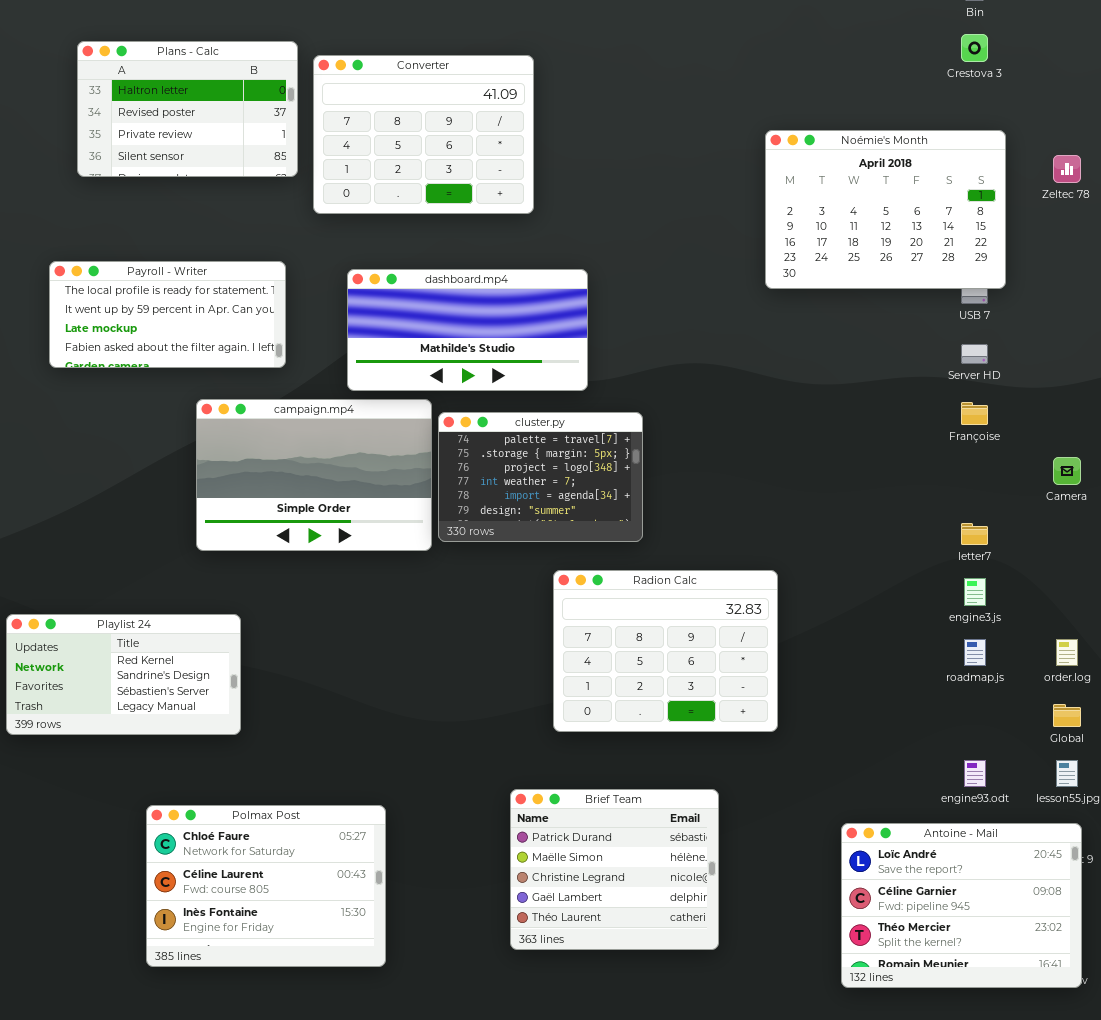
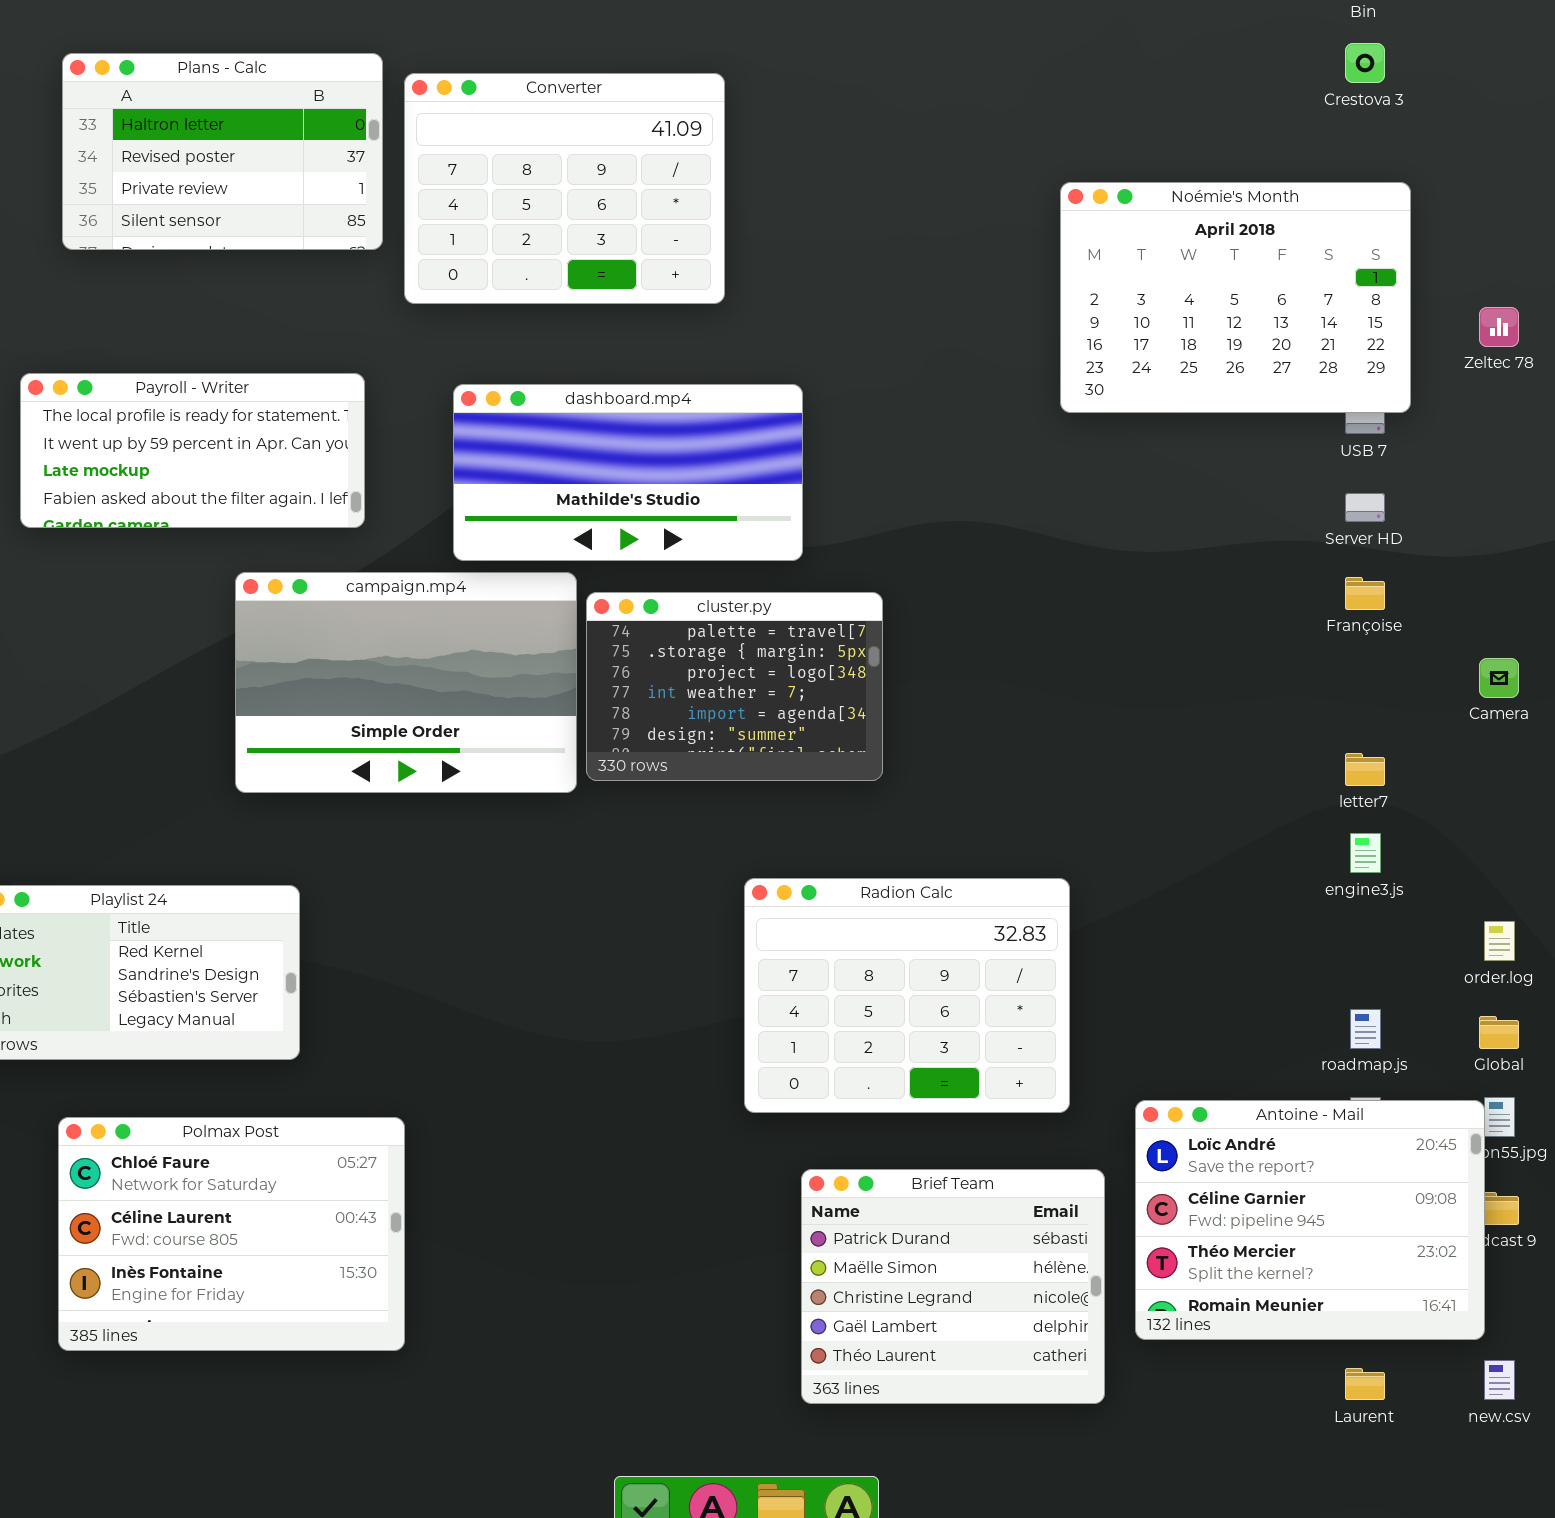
Zeltec 78: [1053,155,1081,183] -> [1479,307,1519,347], moved
Radion Calc: [553,570,778,732] -> [744,878,1070,1113], moved
roadmap.js: [964,639,986,666] -> [1350,1009,1381,1049], moved
Brief Team: [510,789,719,950] -> [801,1169,1105,1404], moved
Polmax Post: [146,805,386,967] -> [58,1117,405,1351], moved
Antoine - Mail: [841,823,1082,988] -> [1135,1100,1485,1340], moved

